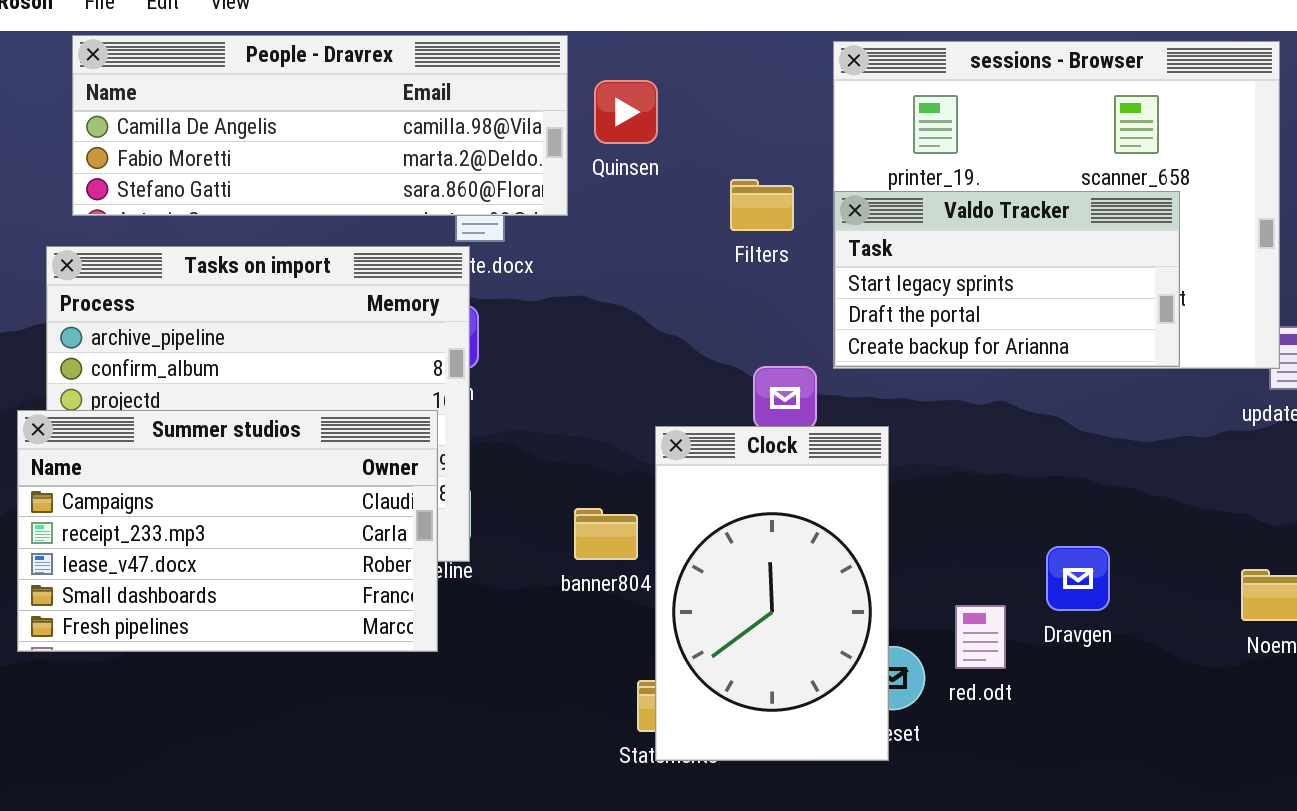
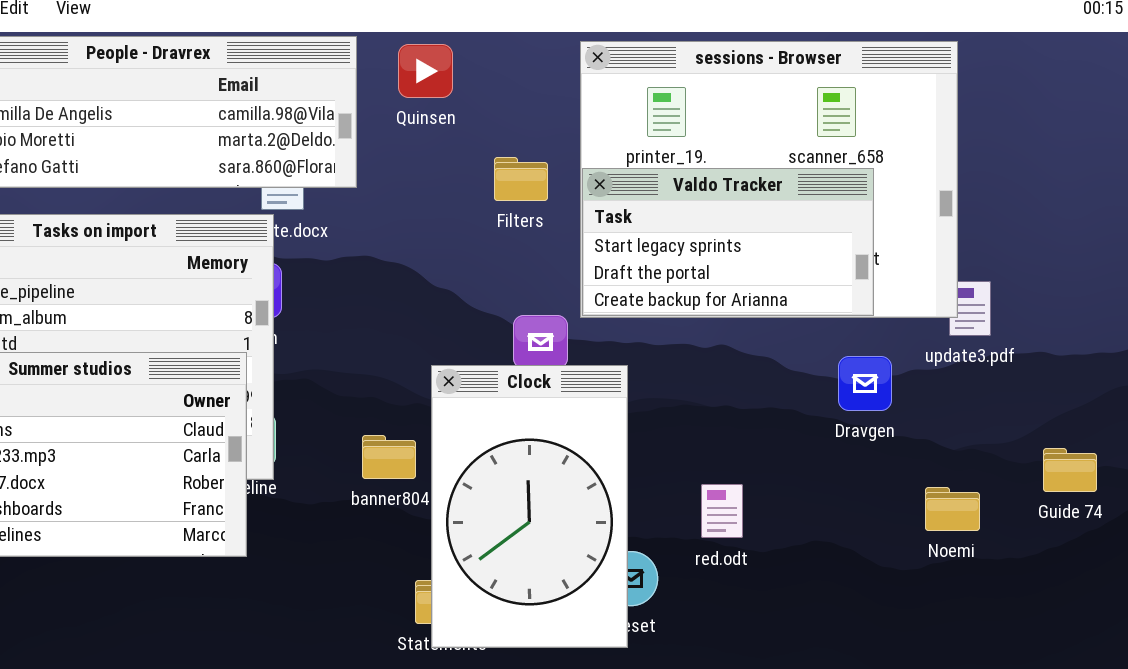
Quinsen: [594,80,658,144] -> [398,44,453,98], moved
Dravgen: [1046,546,1110,611] -> [838,356,892,411], moved
red.odt: [955,605,1006,669] -> [701,484,743,538], moved

